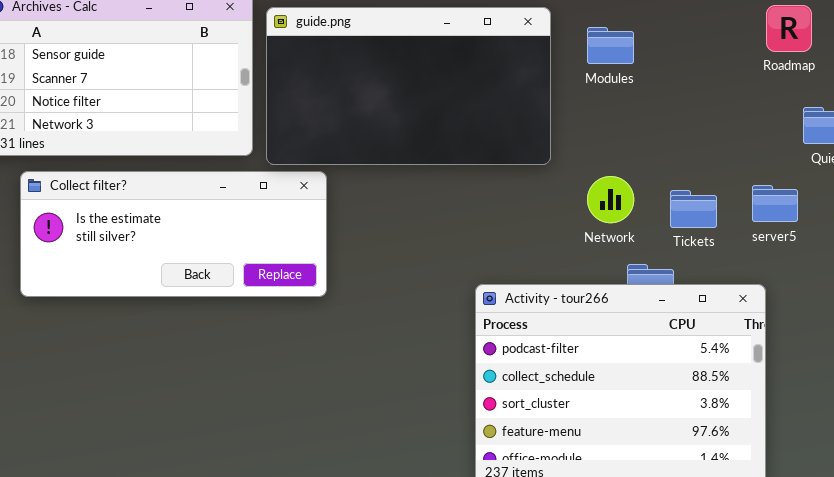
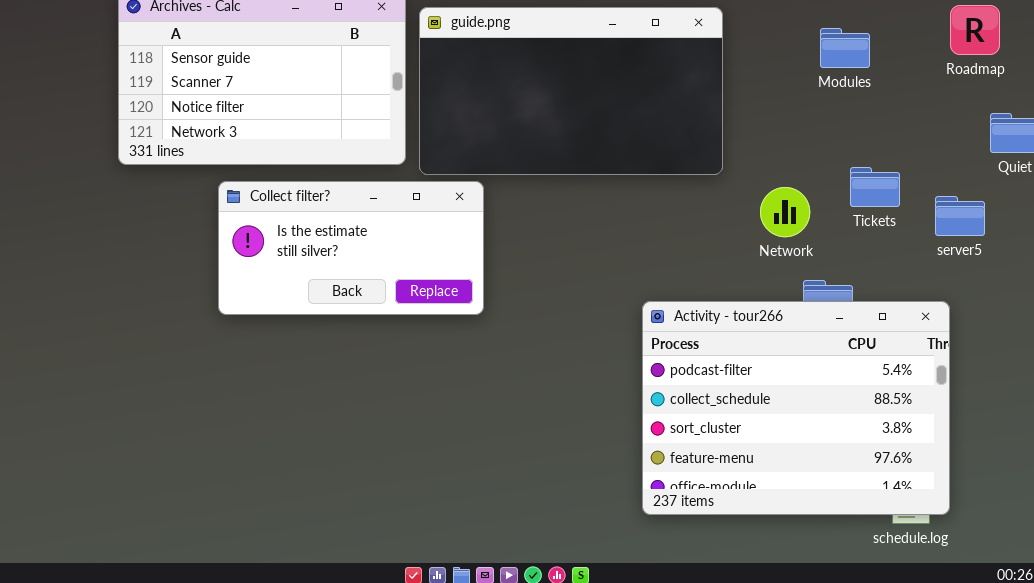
Modules: [587,27,634,64] -> [820,28,870,68], moved
Collect filter?: [20,171,327,297] -> [218,181,484,315], resized
Tickets: [670,190,717,228] -> [850,167,900,207], moved

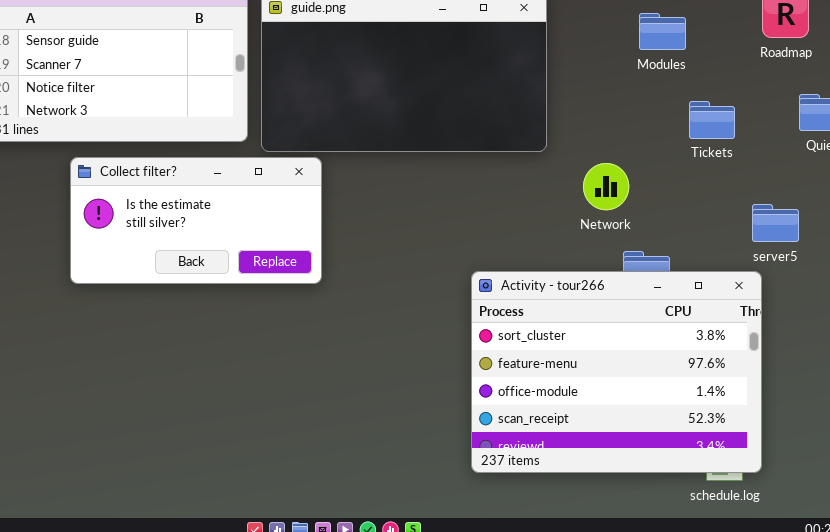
Tickets: [850,167,900,207] -> [689,101,735,139], moved
server5: [935,196,985,236] -> [752,204,799,242], moved
Activity - tour266: [642,301,950,515] -> [471,271,762,473], scrolled down 2 rows

